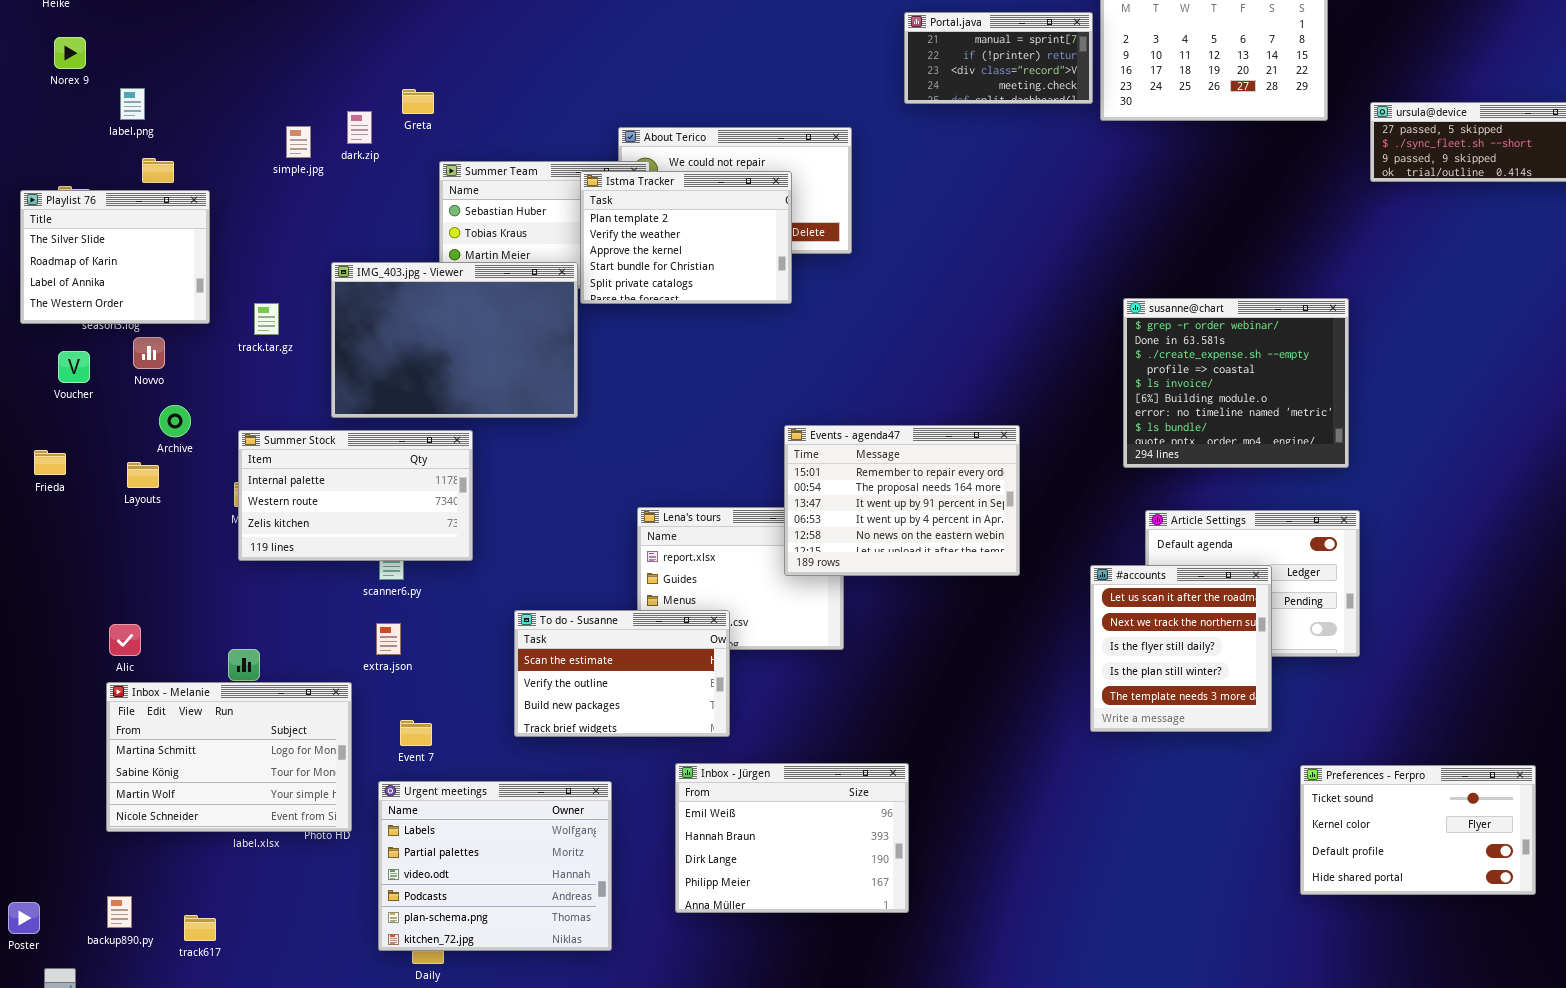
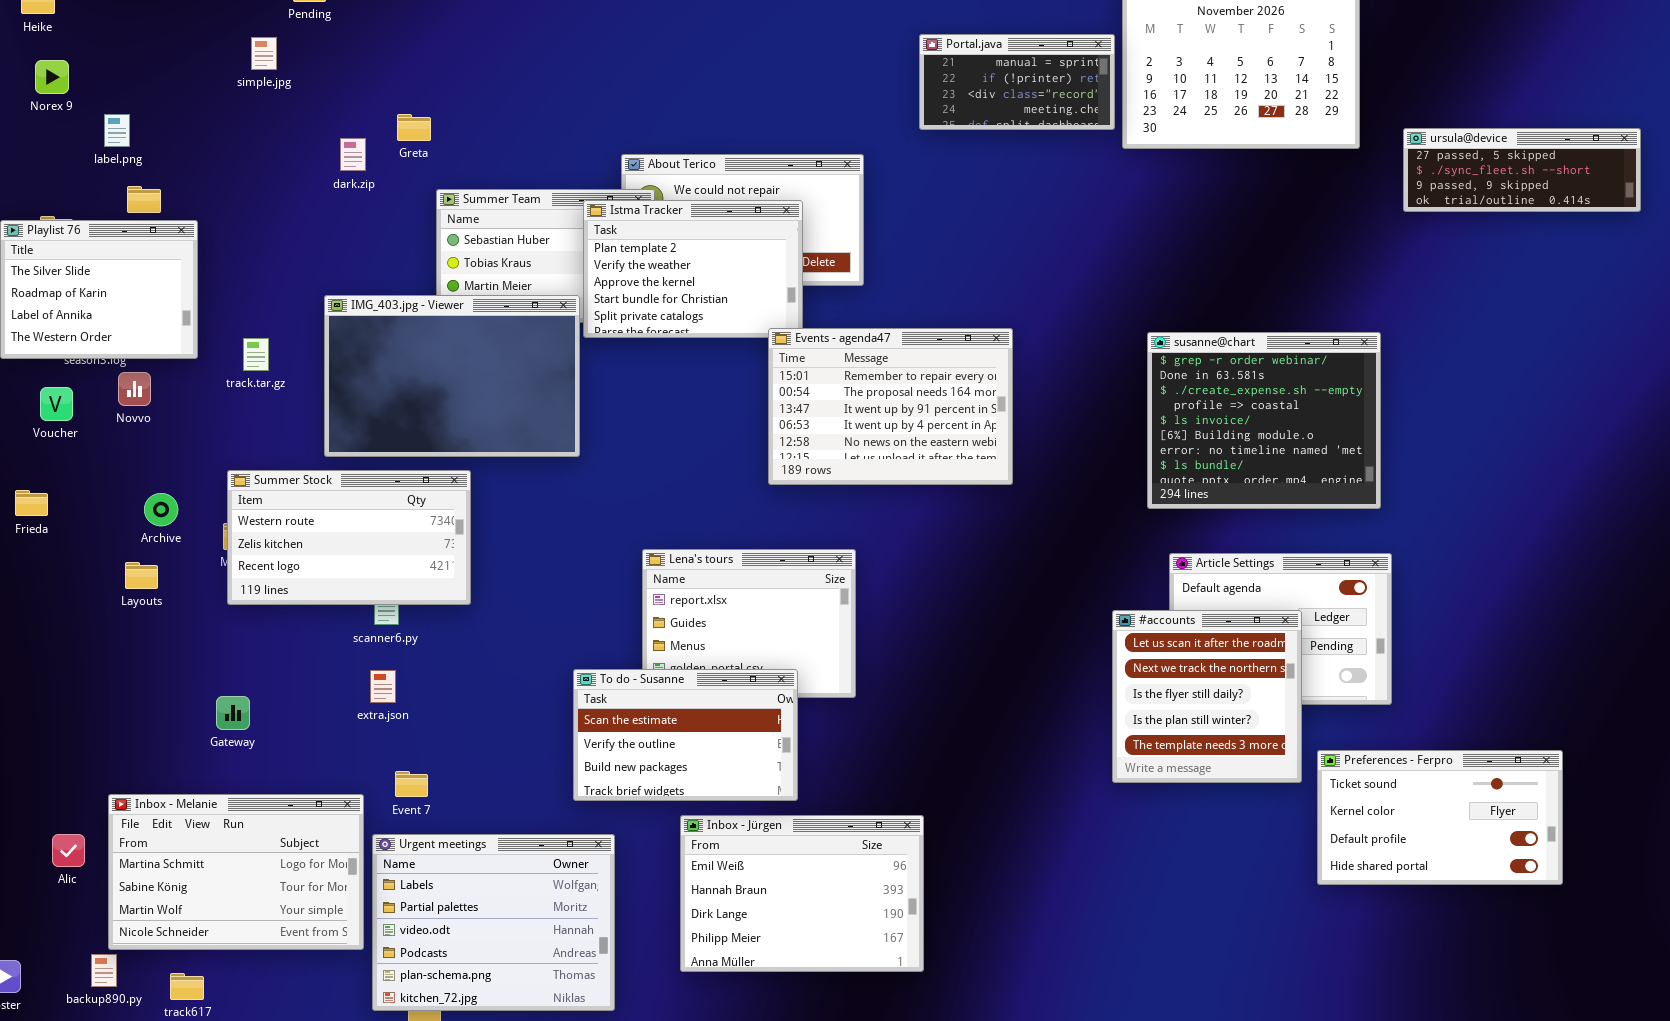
simple.jpg: [286,126,311,158] -> [251,37,277,70], moved
Archive: [159,405,191,437] -> [144,493,178,526], moved
Events - agenda47: [784,425,1020,576] -> [768,328,1013,485], moved
Summer Stock: [238,430,473,561] -> [227,470,471,605], scrolled down 1 row
Layouts: [127,462,159,488] -> [125,562,158,589], moved
To do - Susanne: [514,610,730,737] -> [573,669,798,801], moved
Alic: [109,624,141,656] -> [52,834,85,867], moved
Inbox - Melanie: [106,682,352,832] -> [108,794,364,950], moved
Preferences - Ferpro: [1300,765,1536,895] -> [1317,750,1563,885], moved

